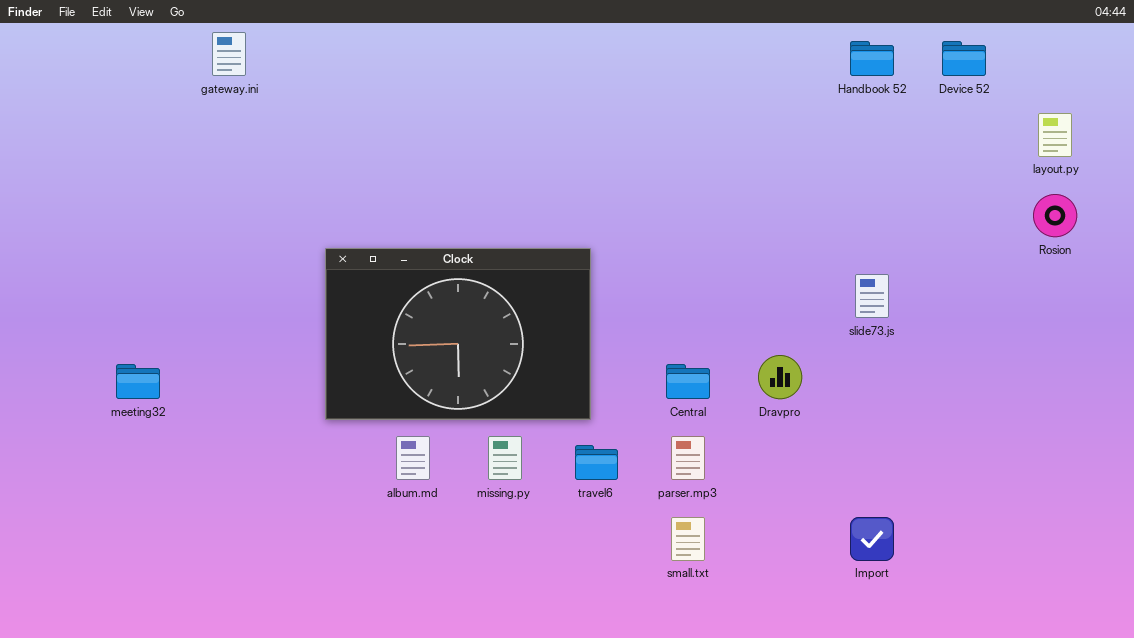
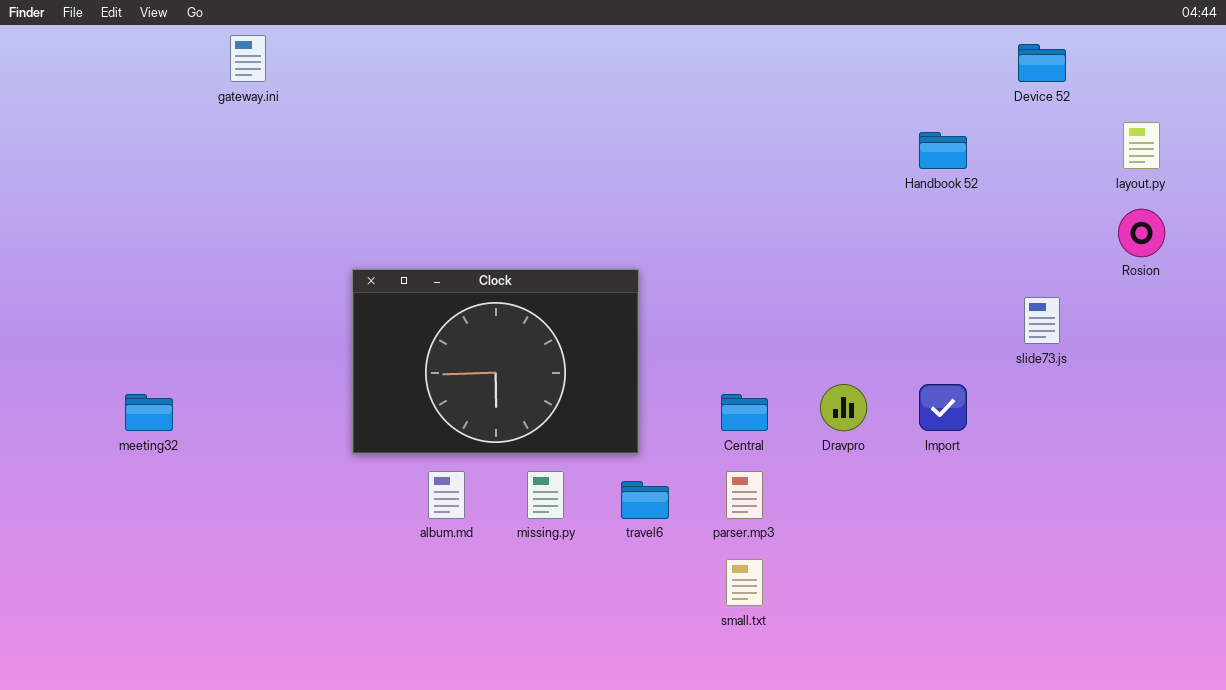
Handbook 52: [850,41,894,76] -> [919,132,967,169], moved
slide73.js: [855,274,889,318] -> [1024,297,1060,344], moved
Import: [850,517,894,561] -> [919,384,967,431], moved

